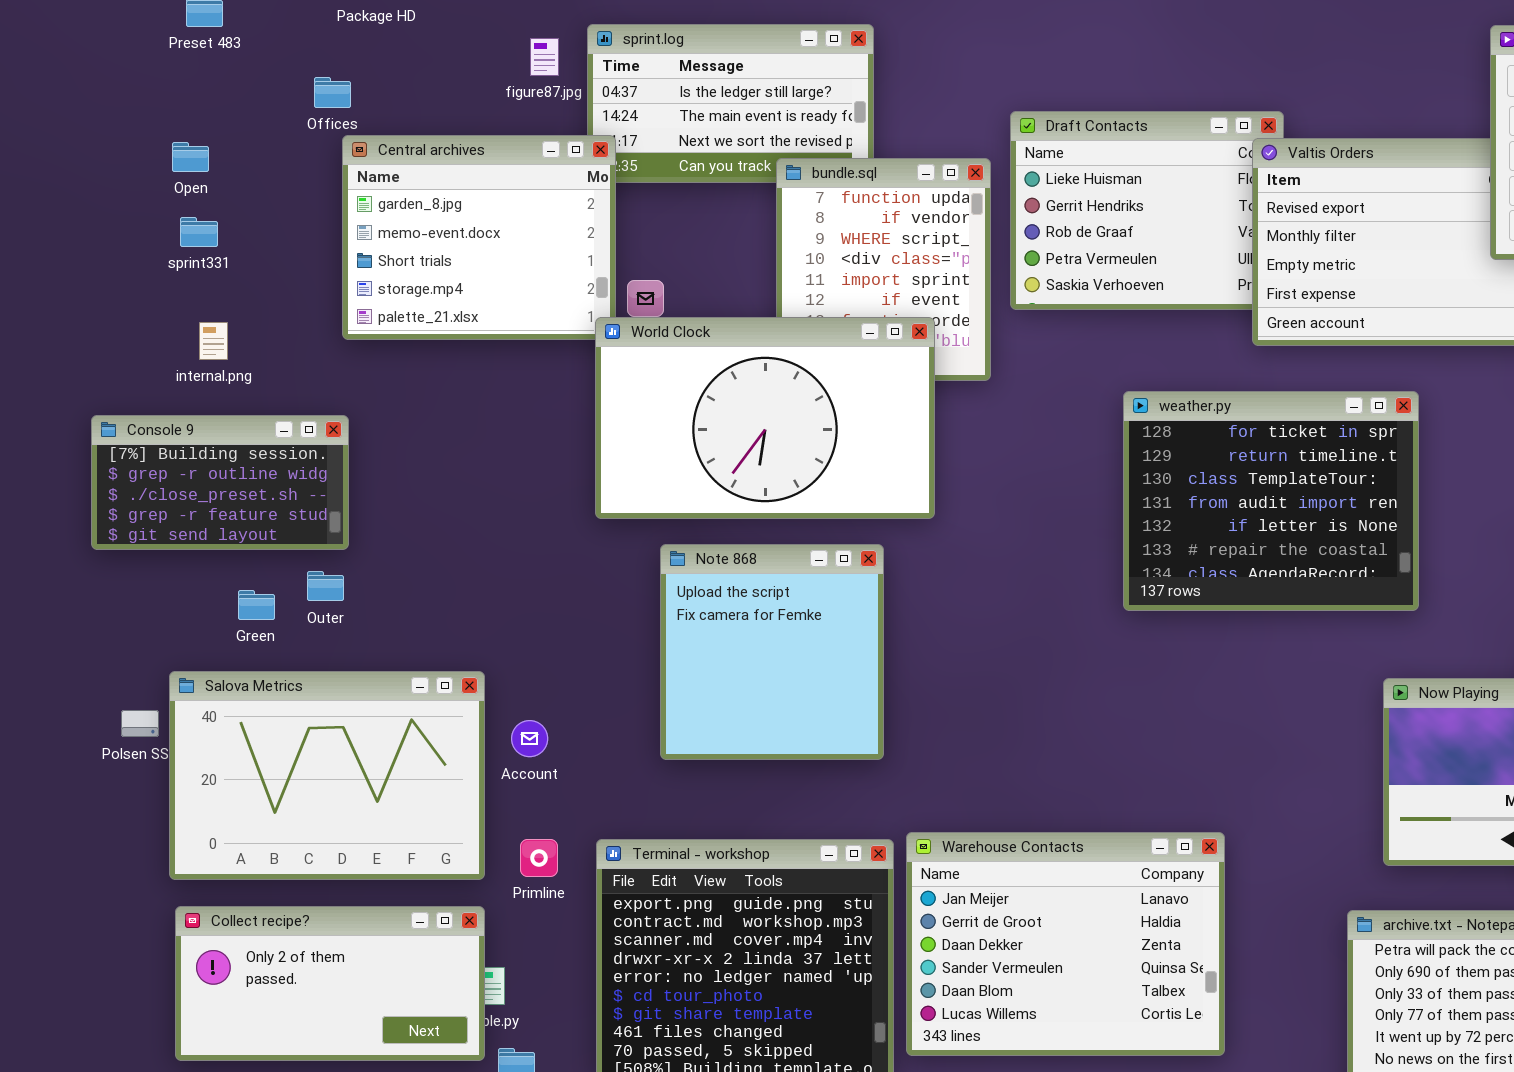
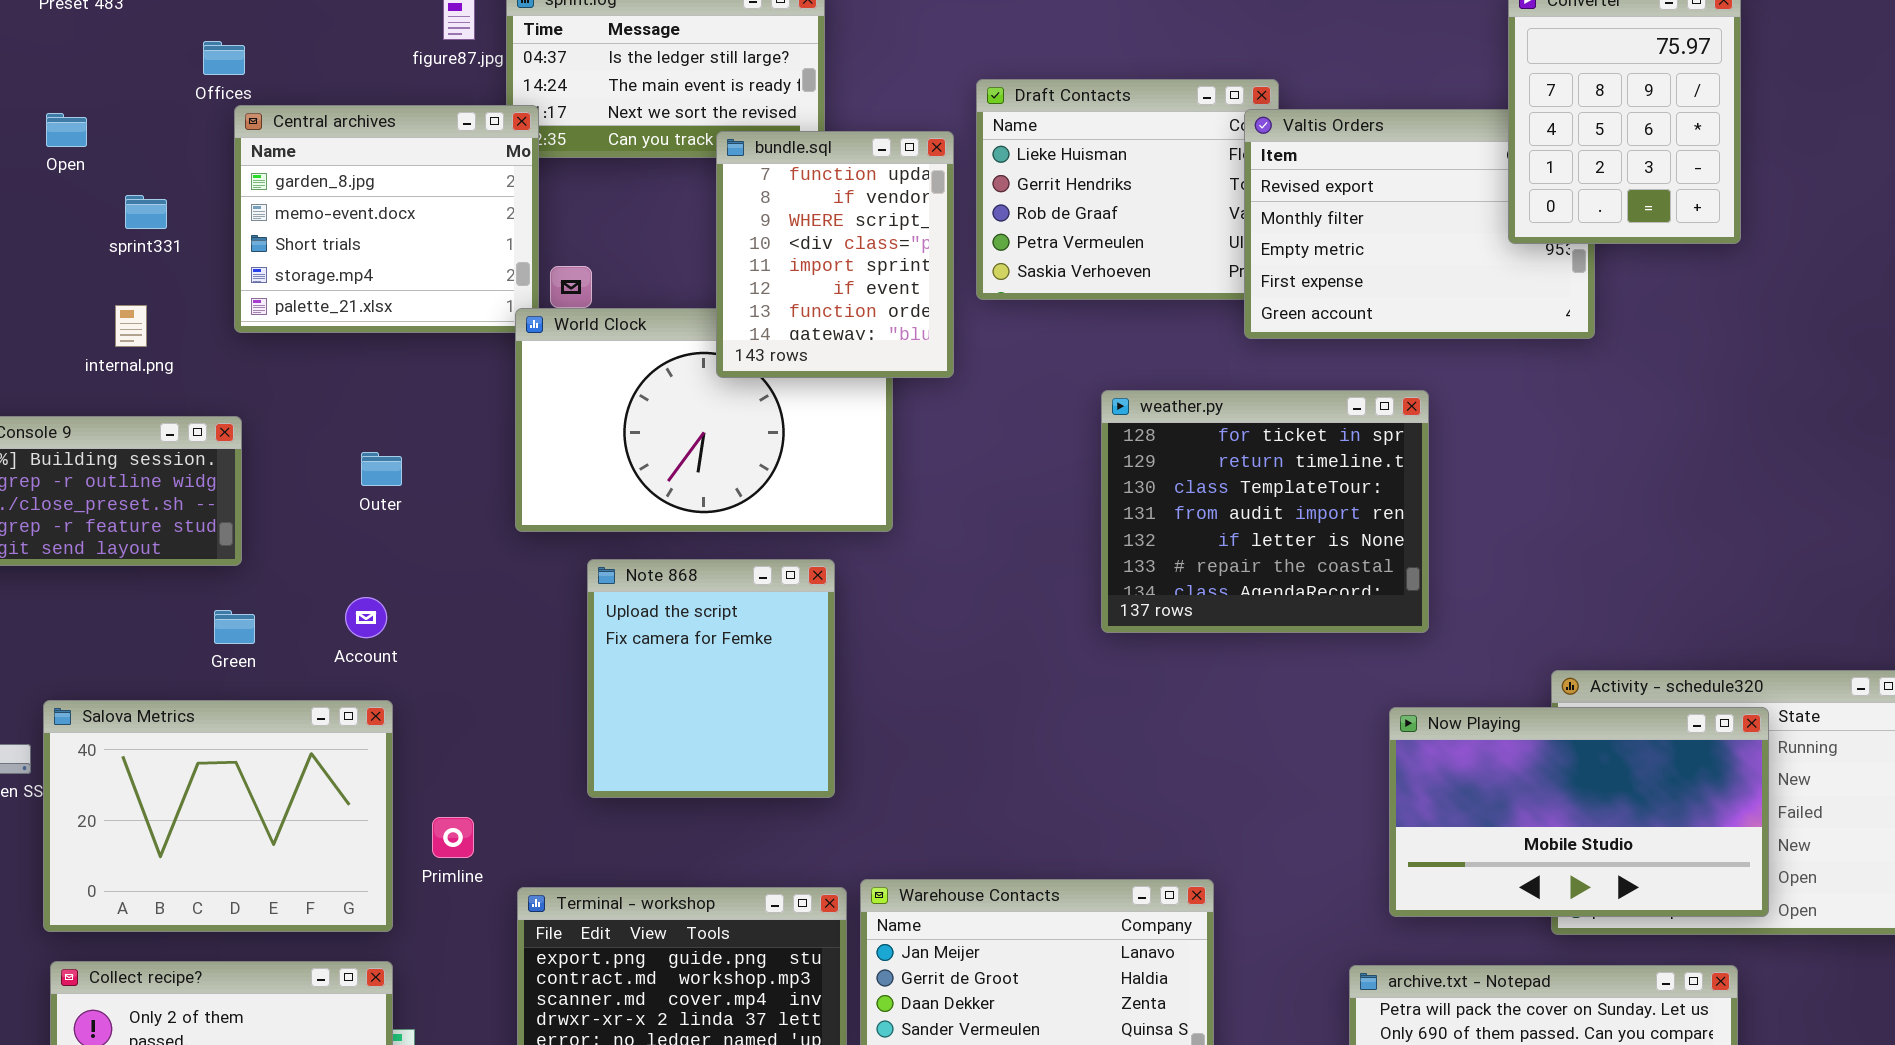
bundle.sql: [776,158,991,381] -> [716,131,954,378], raised
sprint331: [180,217,218,247] -> [125,195,167,229], moved
internal.png: [199,322,228,360] -> [115,305,147,347], moved
Outer: [307,571,344,601] -> [361,452,402,486], moved
Green: [238,590,275,620] -> [214,610,255,644], moved
Account: [511,720,548,757] -> [345,597,387,638], moved
Primline: [520,839,558,877] -> [432,817,474,858], moved

